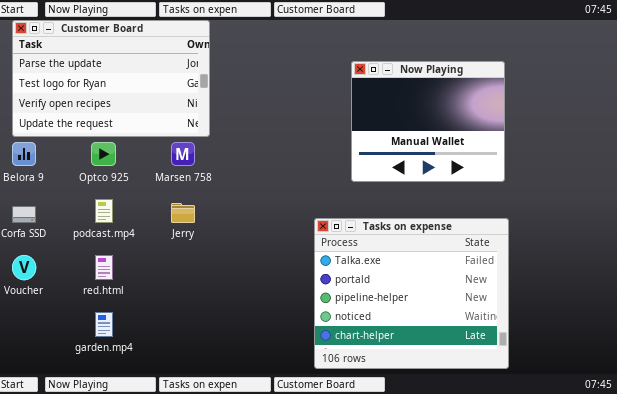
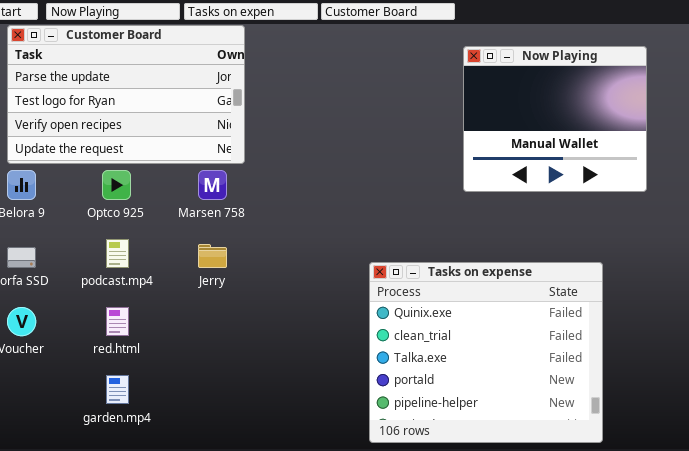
Now Playing: [351,61,505,182] -> [463,46,647,192], moved
Tasks on expense: [314,218,509,369] -> [369,262,603,443], scrolled up 2 rows

